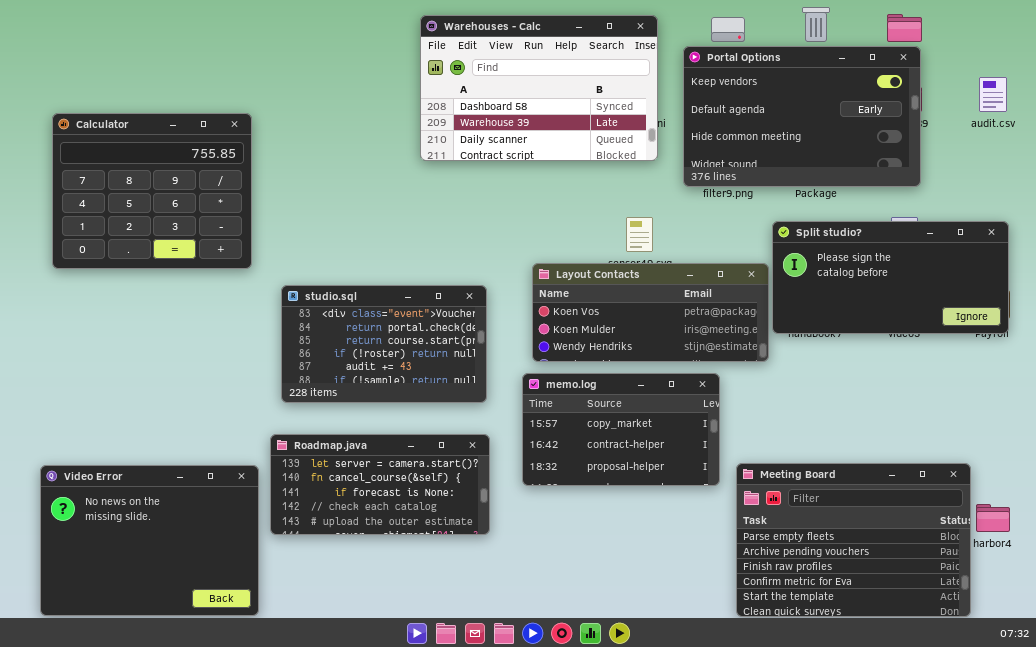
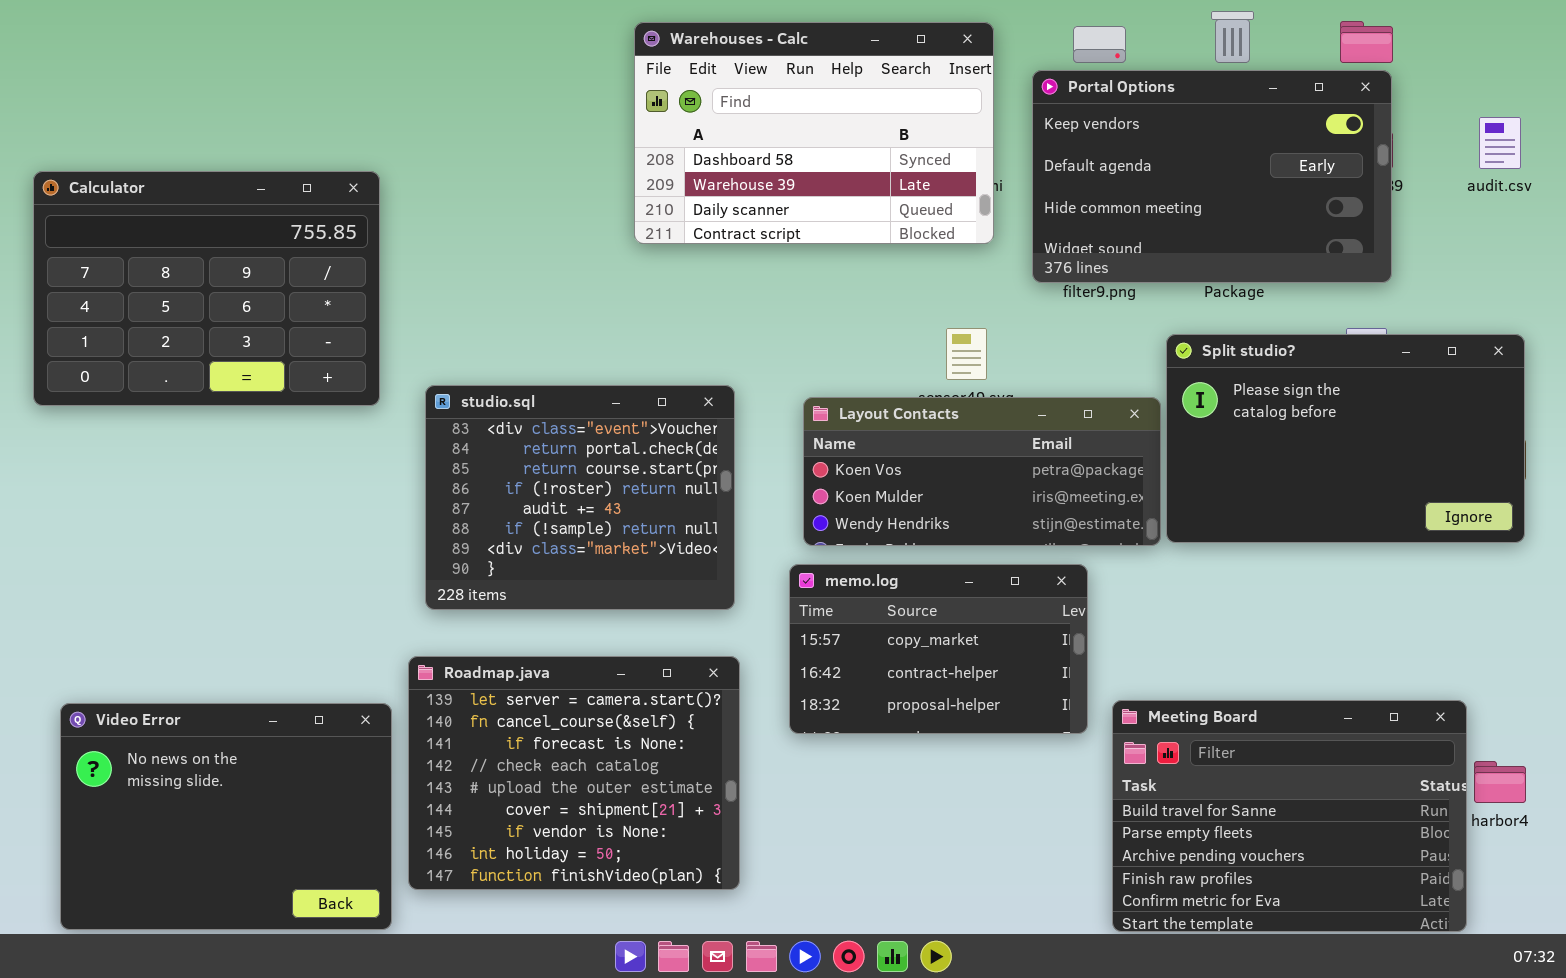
Calculator: [52,113,252,269] -> [33,171,380,406], resized
Split studio?: [772,221,1009,334] -> [1166,334,1525,543], resized
studio.sql: [281,285,487,403] -> [425,385,735,610], resized
Roadmap.java: [270,434,490,535] -> [408,656,740,890], resized
Meeting Board: [736,463,971,617] -> [1112,700,1467,932], scrolled up 1 row

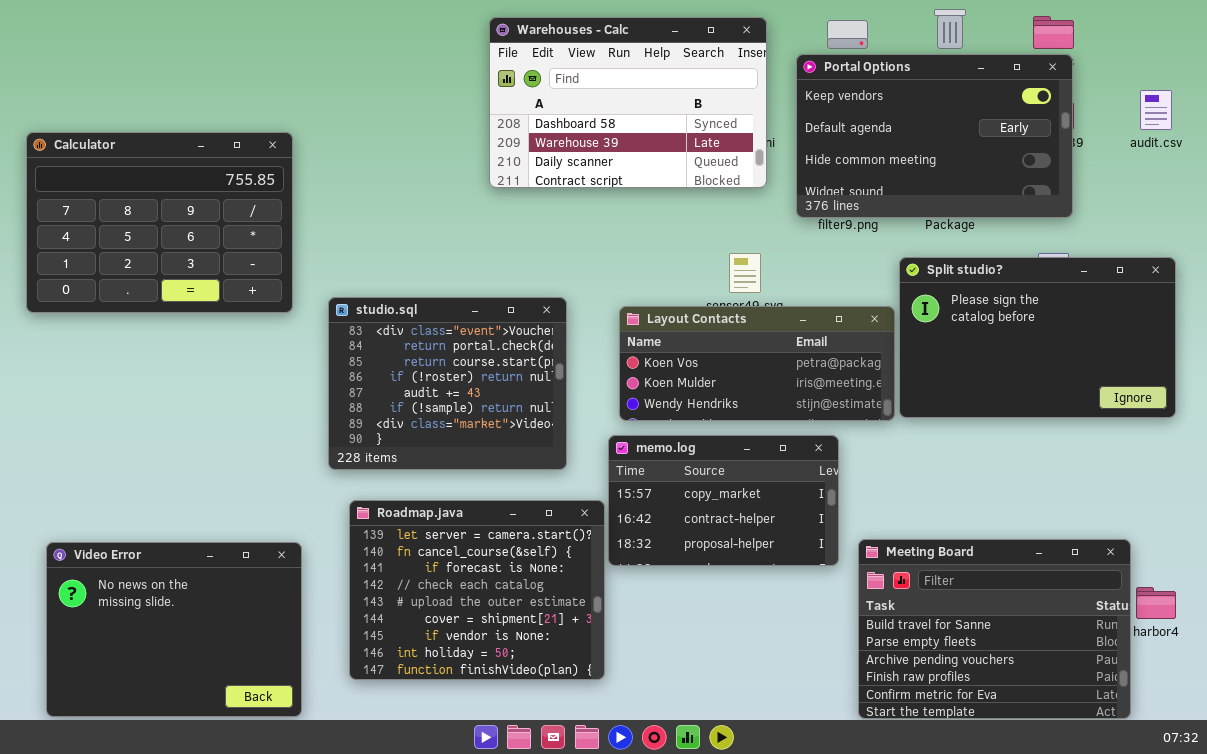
Roadmap.java: [408,656,740,890] -> [349,500,605,680], moved

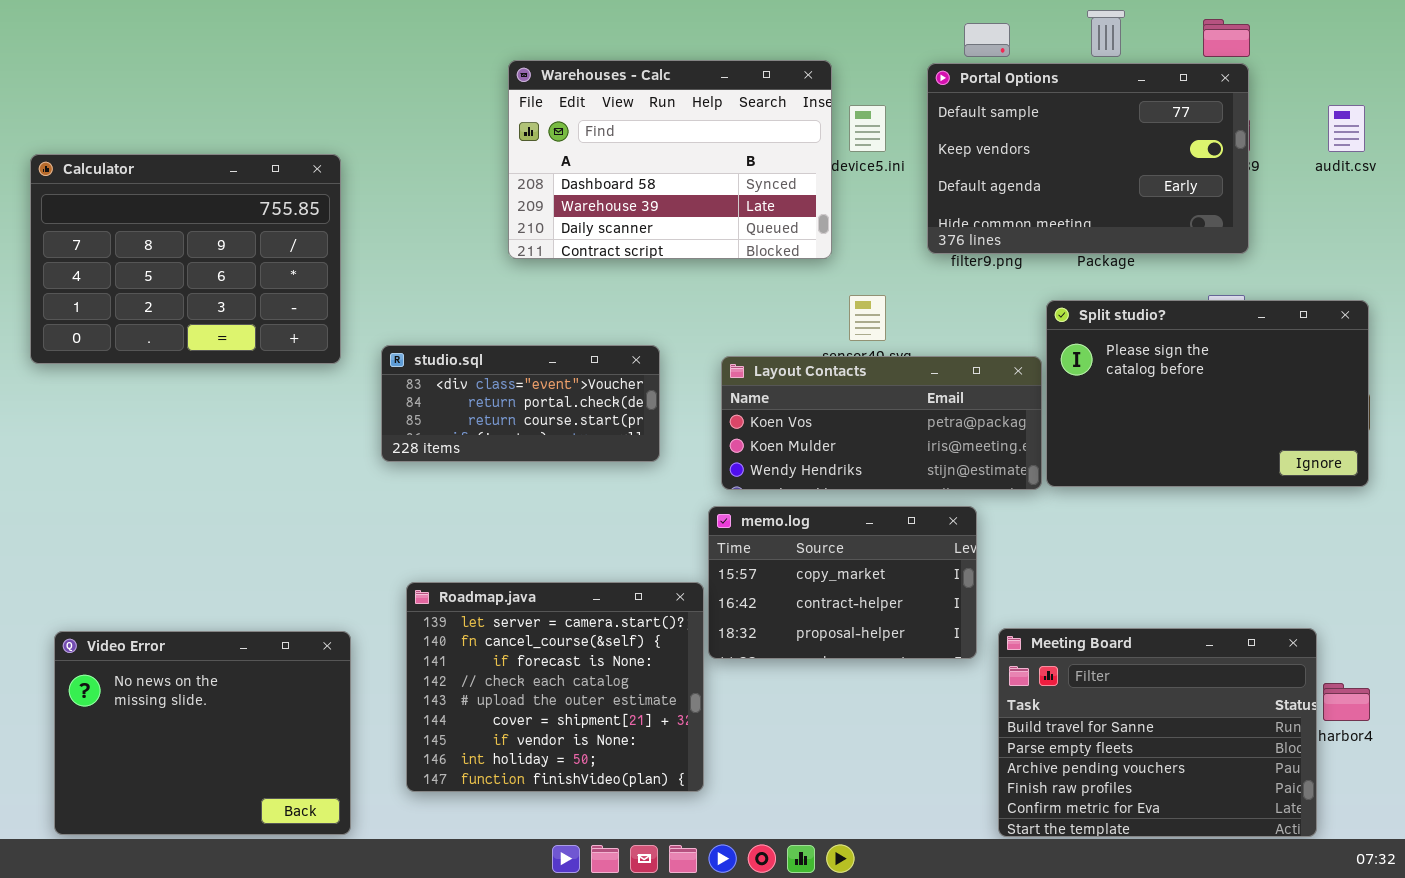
Warehouses - Calc: [489,17,767,188] -> [508,60,832,259], moved
Portal Options: [796,54,1073,218] -> [927,63,1249,254], scrolled up 1 row
studio.sql: [328,297,567,470] -> [381,345,660,462], resized

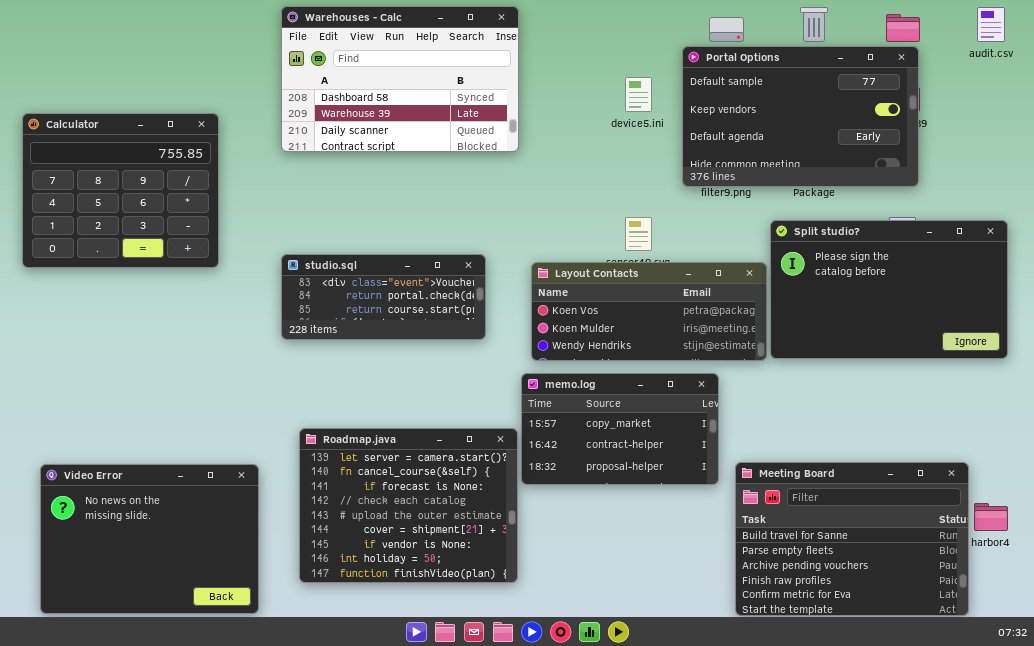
Warehouses - Calc: [508,60,832,259] -> [281,6,519,152], moved
audit.csv: [1328,105,1365,152] -> [977,7,1005,42], moved
Calculator: [30,154,341,364] -> [22,113,219,268], resized

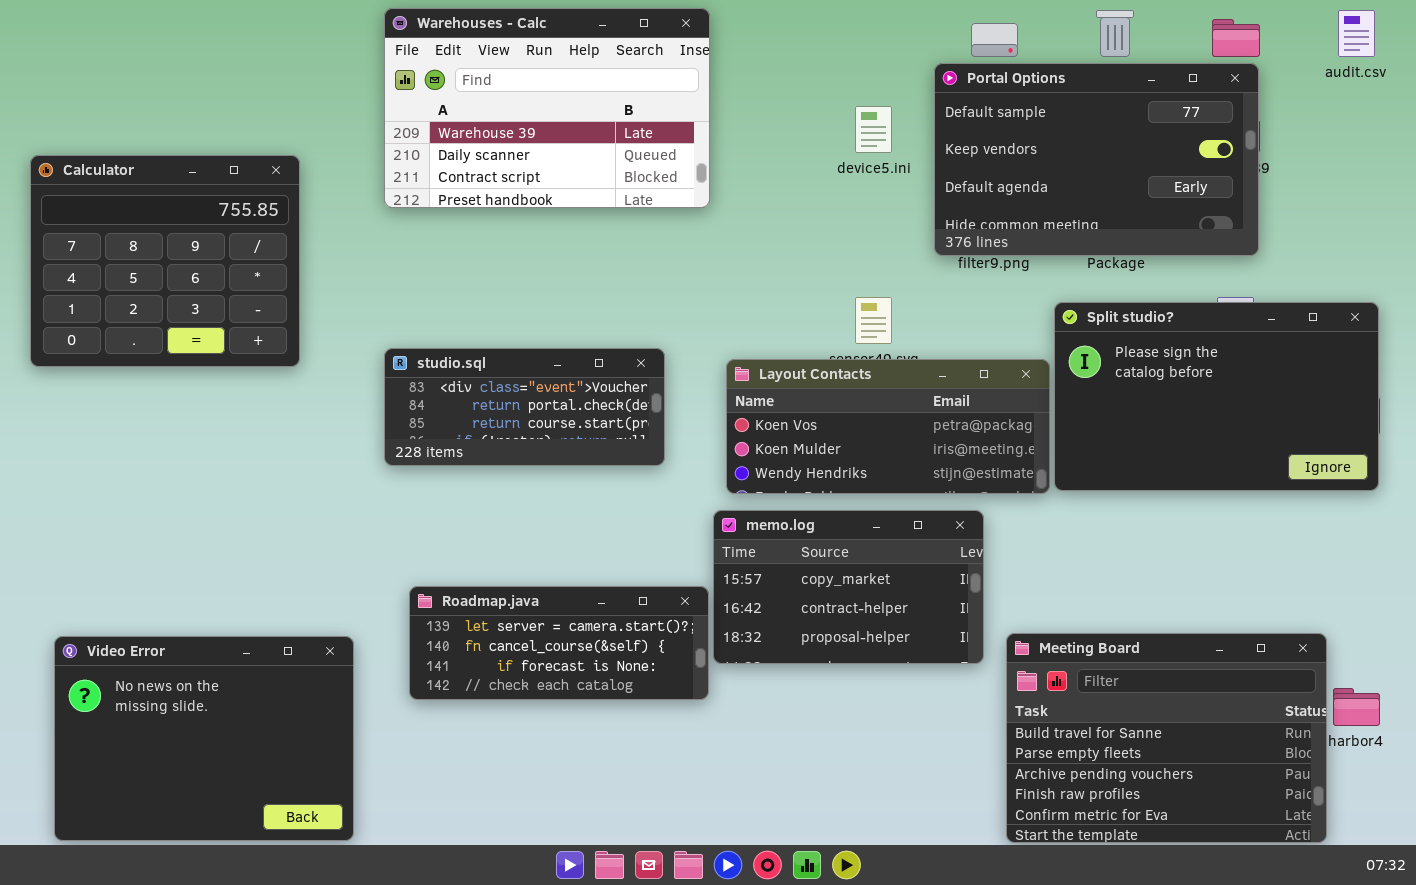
Warehouses - Calc: [281,6,519,152] -> [384,8,710,208], scrolled down 1 row
Roadmap.java: [299,428,518,583] -> [409,586,709,700], resized

